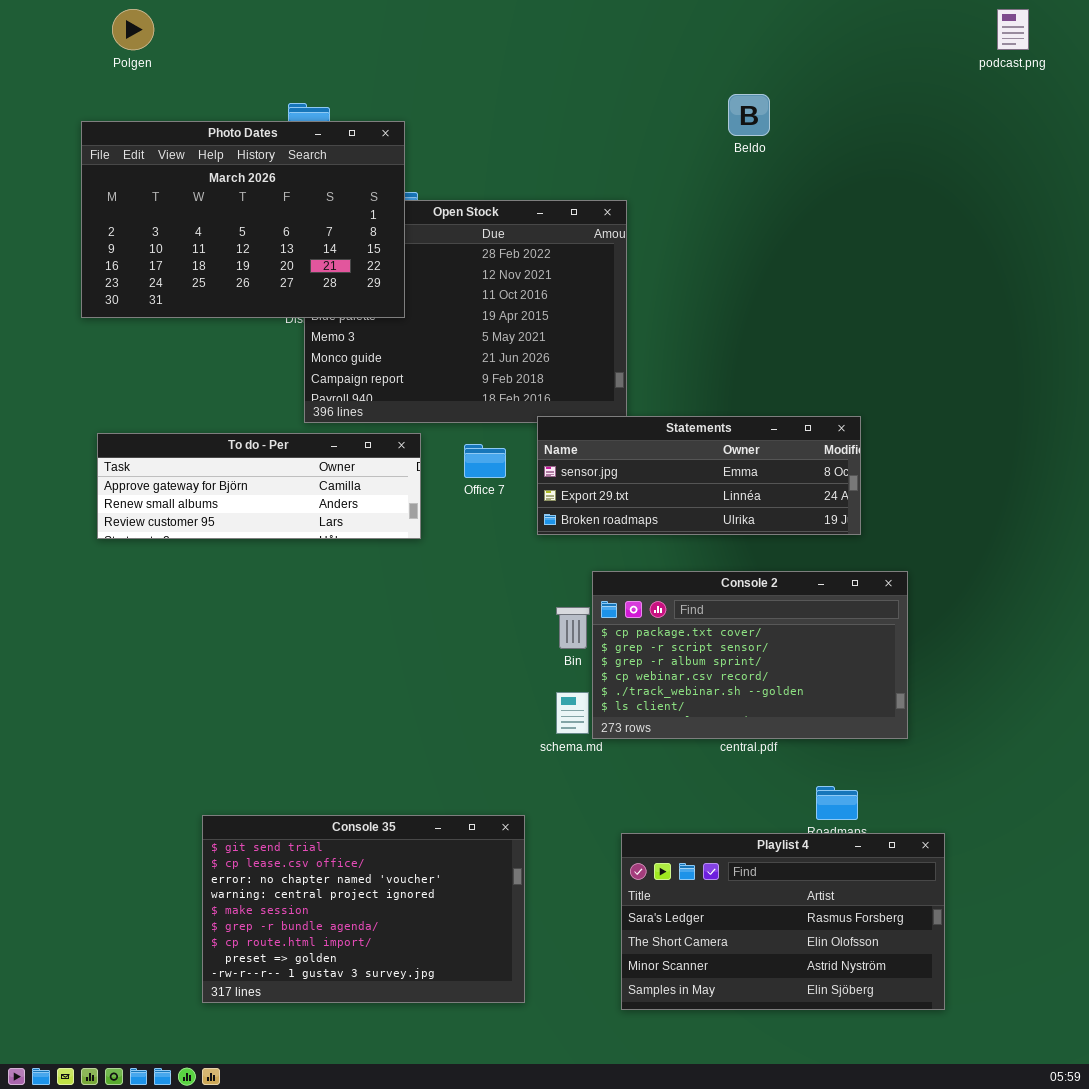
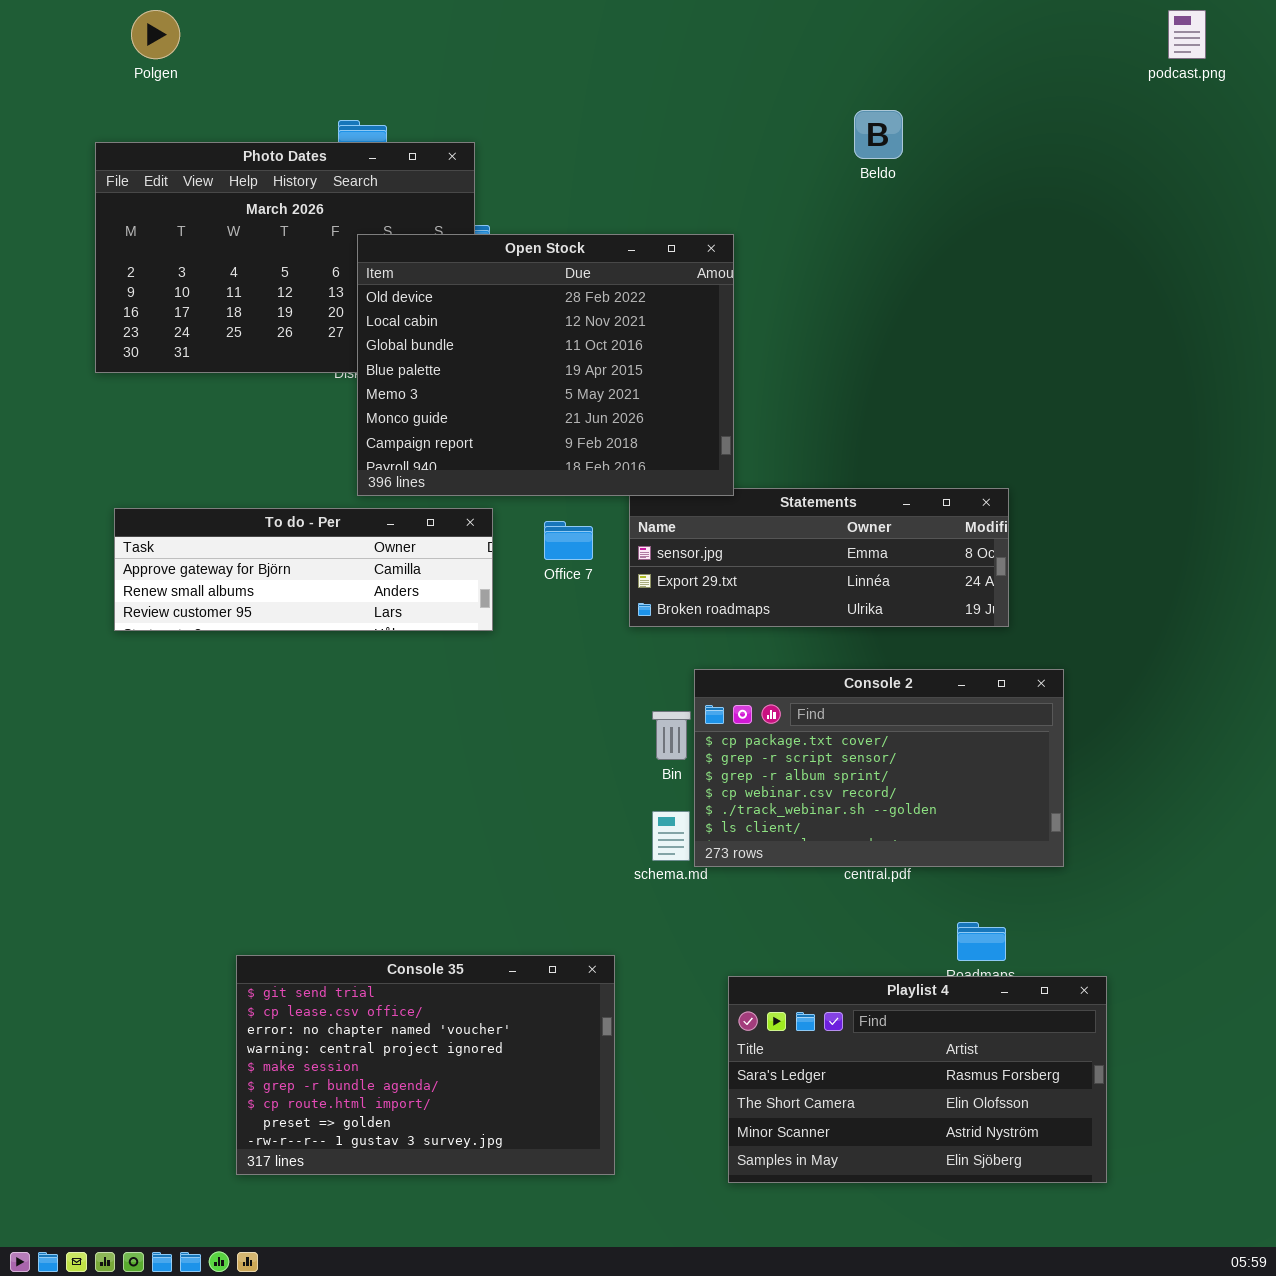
Open Stock: [304,200,627,423] -> [357,234,734,496], raised

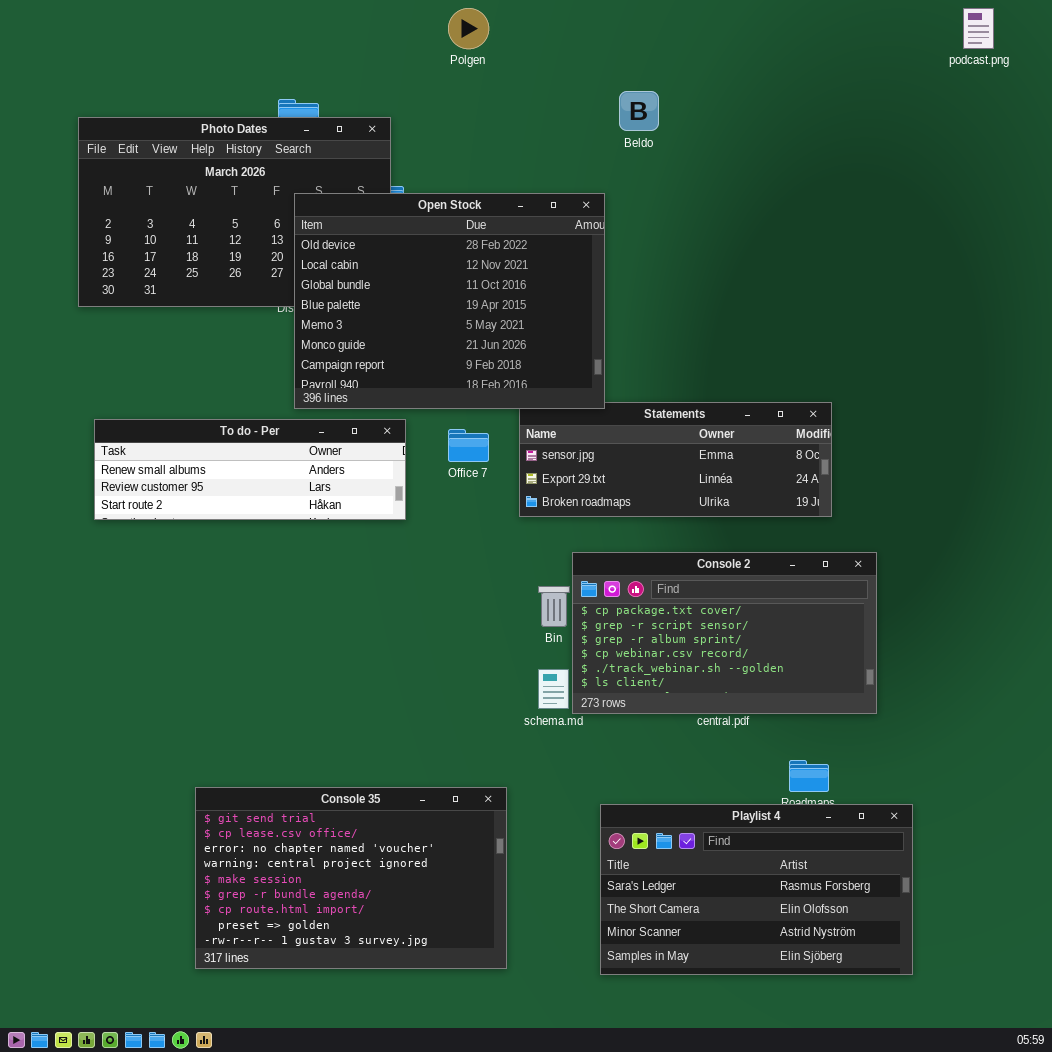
Polgen: [131,10,180,59] -> [448,8,489,49], moved
Beldo: [854,110,903,159] -> [619,91,659,131], moved
To do - Per: [114,508,493,631] -> [94,419,406,520], scrolled down 1 row

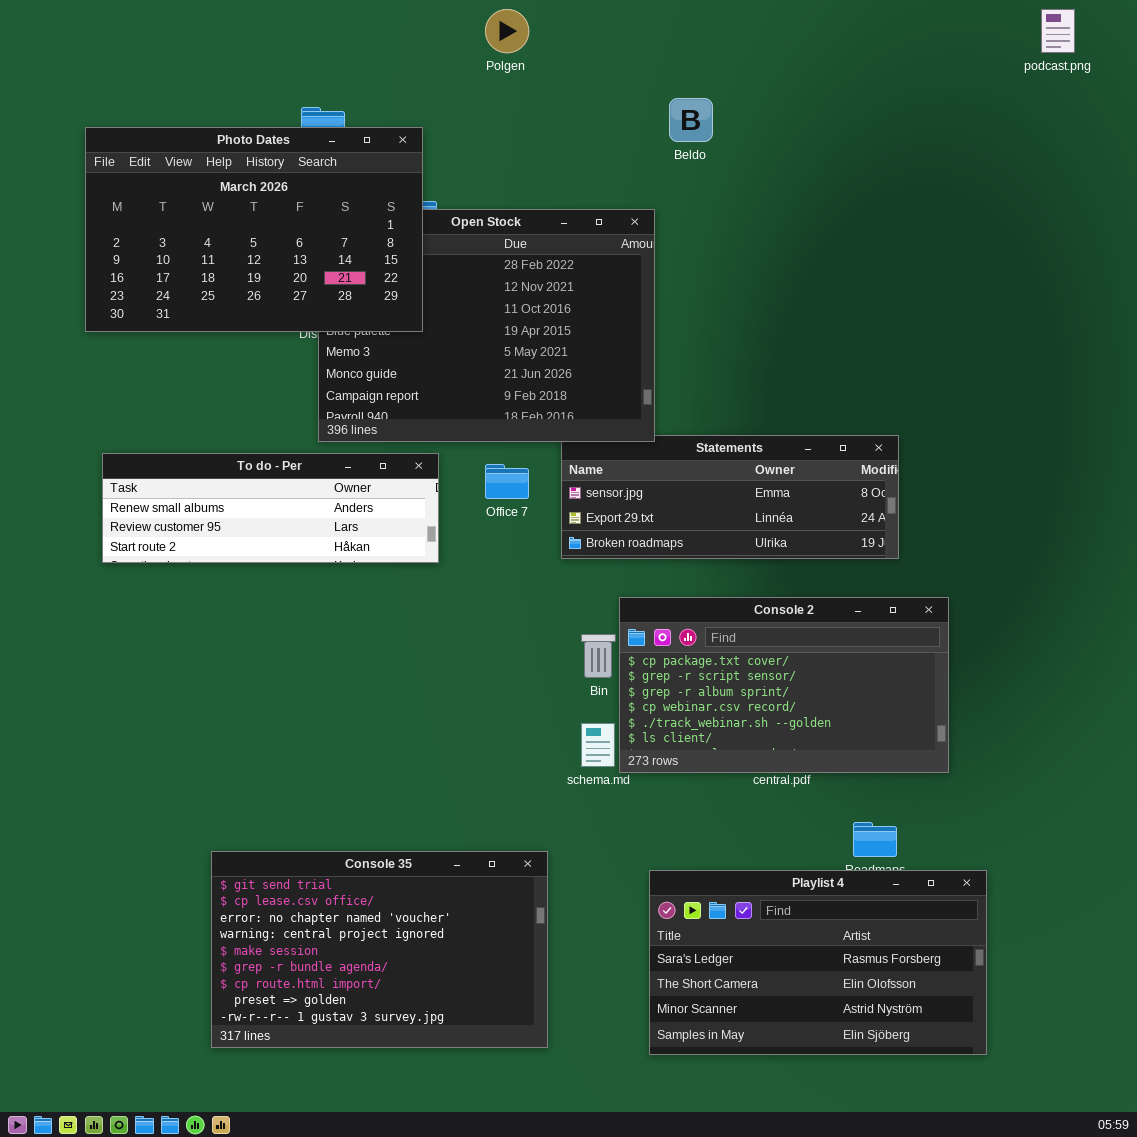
Photo Dates: [78,117,391,307] -> [85,127,423,332], raised

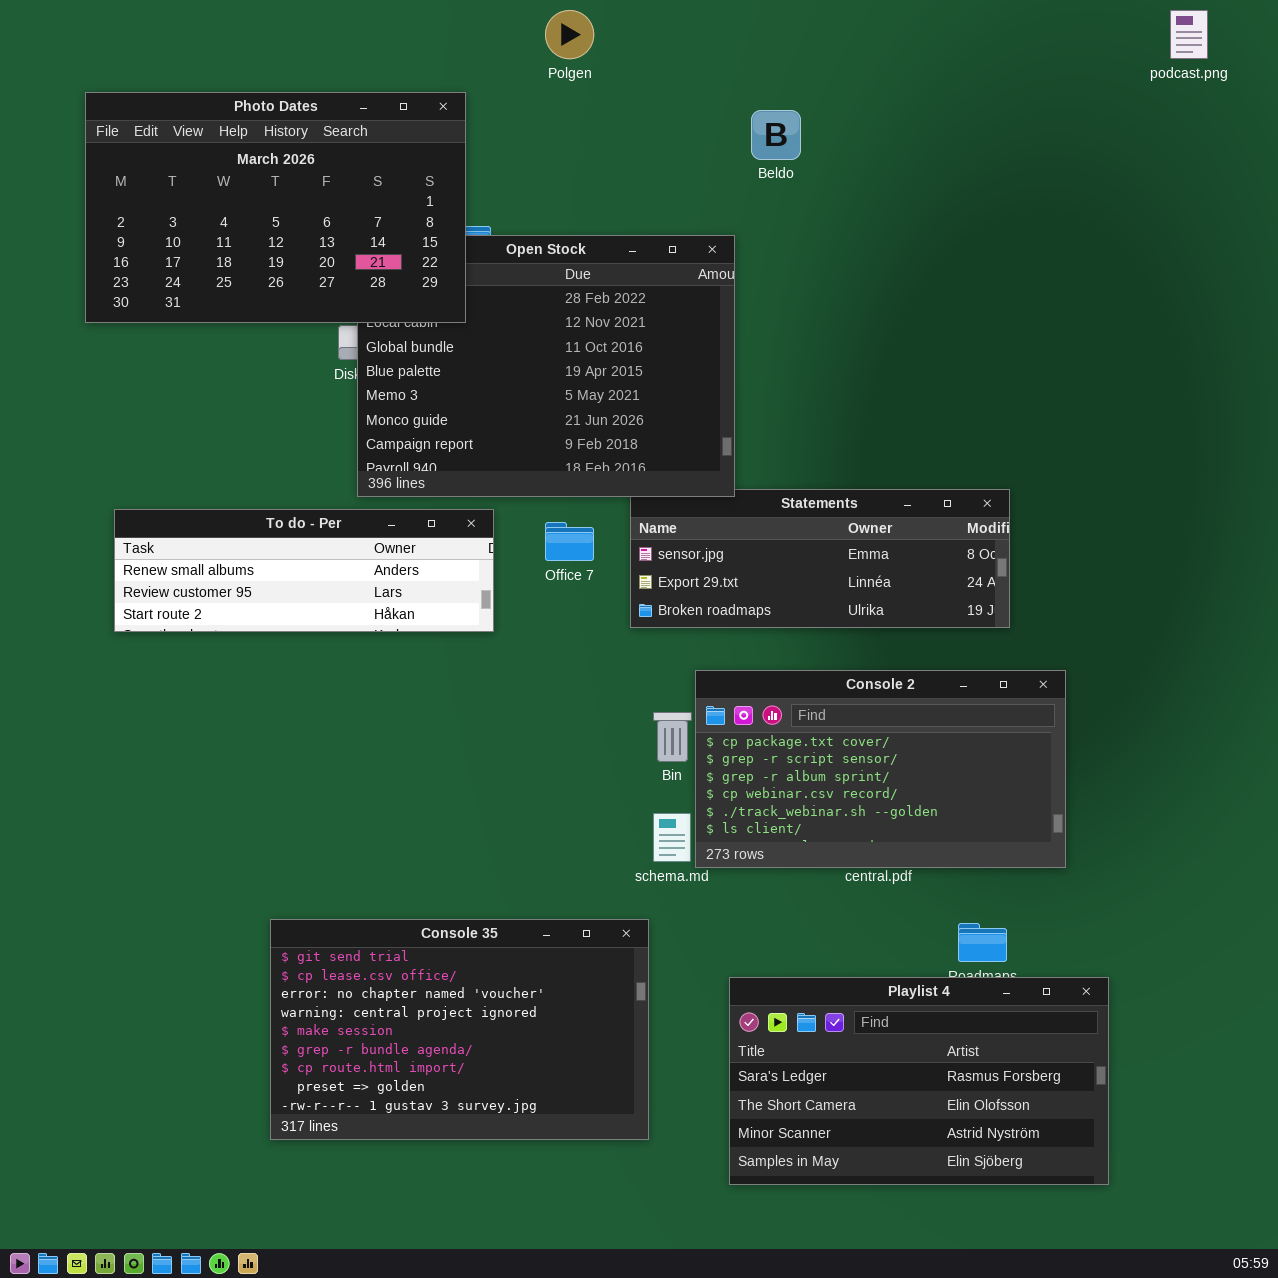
Photo Dates: [85,127,423,332] -> [85,92,466,323], moved
Console 35: [211,851,548,1048] -> [270,919,649,1140], moved

